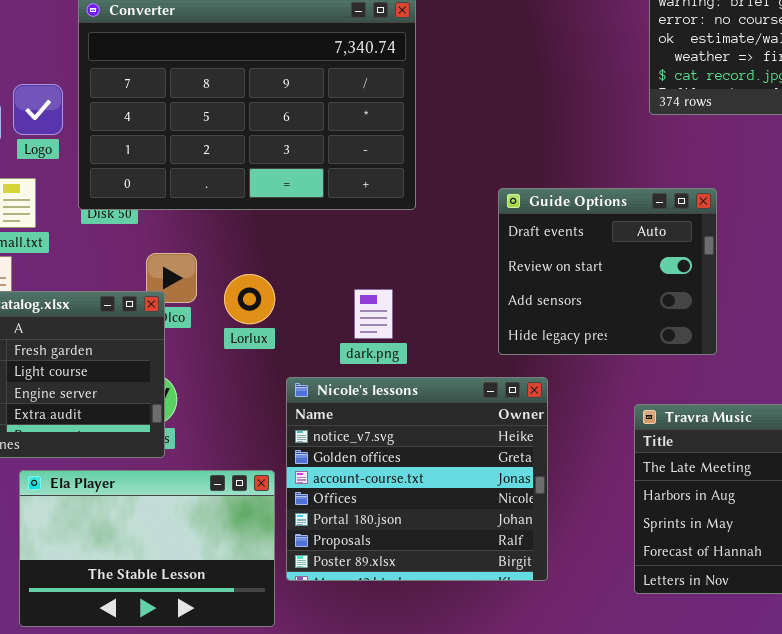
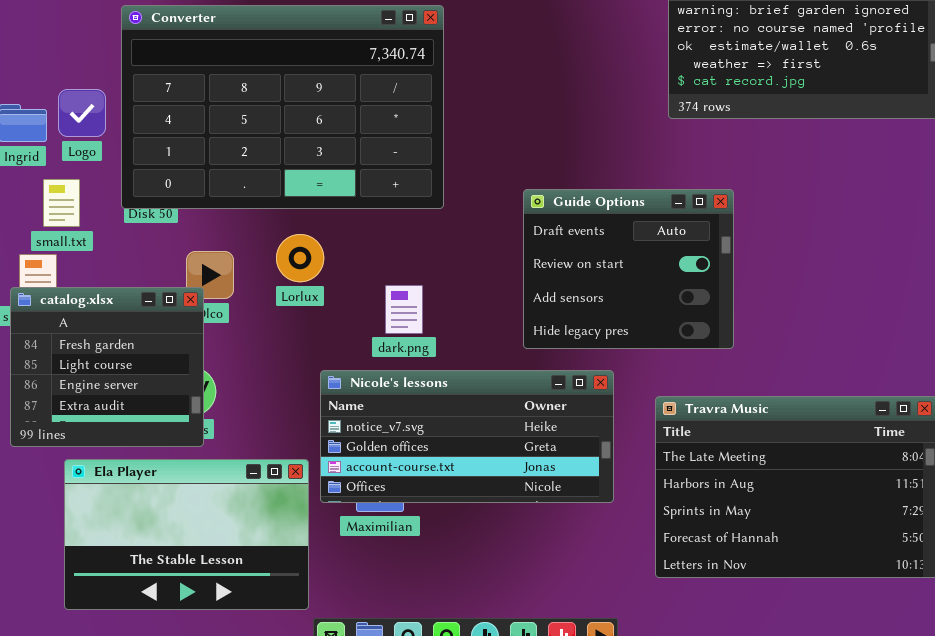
Lorlux: [224,274,275,324] -> [276,234,324,282], moved
Nicole's lessons: [286,377,548,581] -> [320,370,614,503], resized

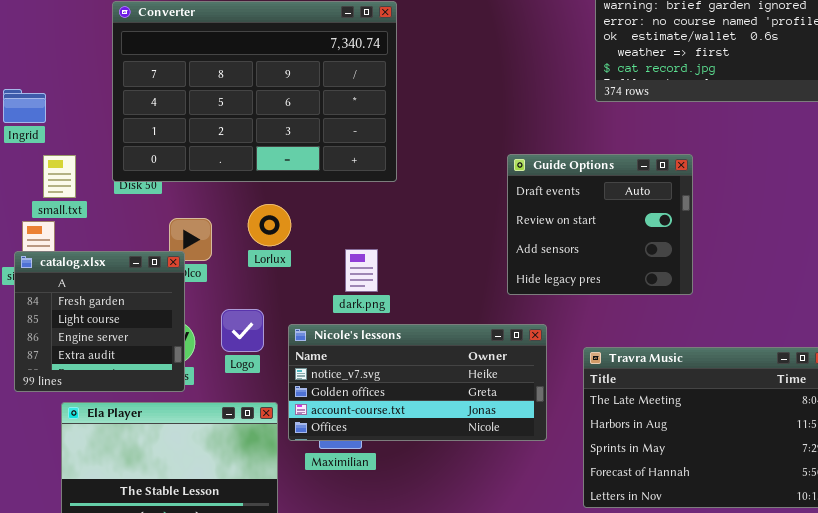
Logo: [58,89,106,137] -> [221,309,264,352], moved
Guide Options: [523,189,734,349] -> [507,154,693,295], moved

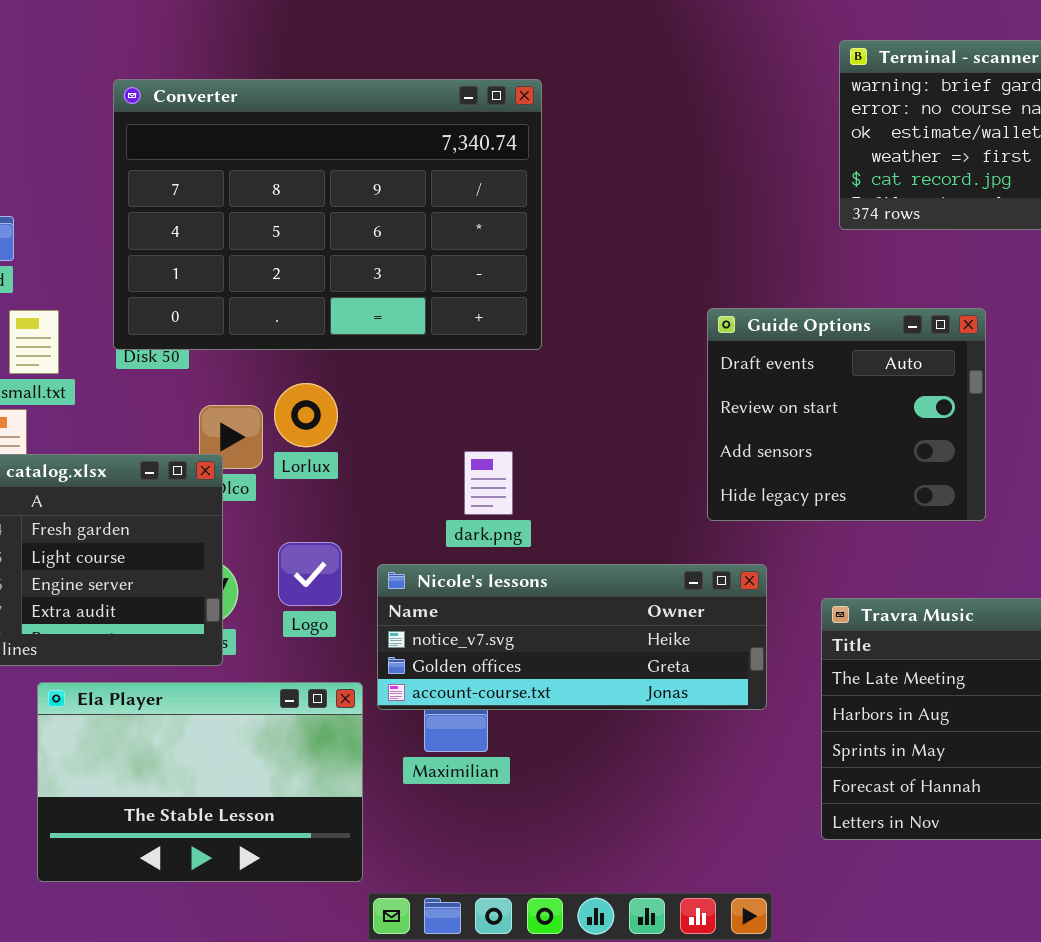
Lorlux: [248,204,291,246] -> [274,383,338,447], moved
Nicole's lessons: [288,324,547,441] -> [377,564,767,710], resized

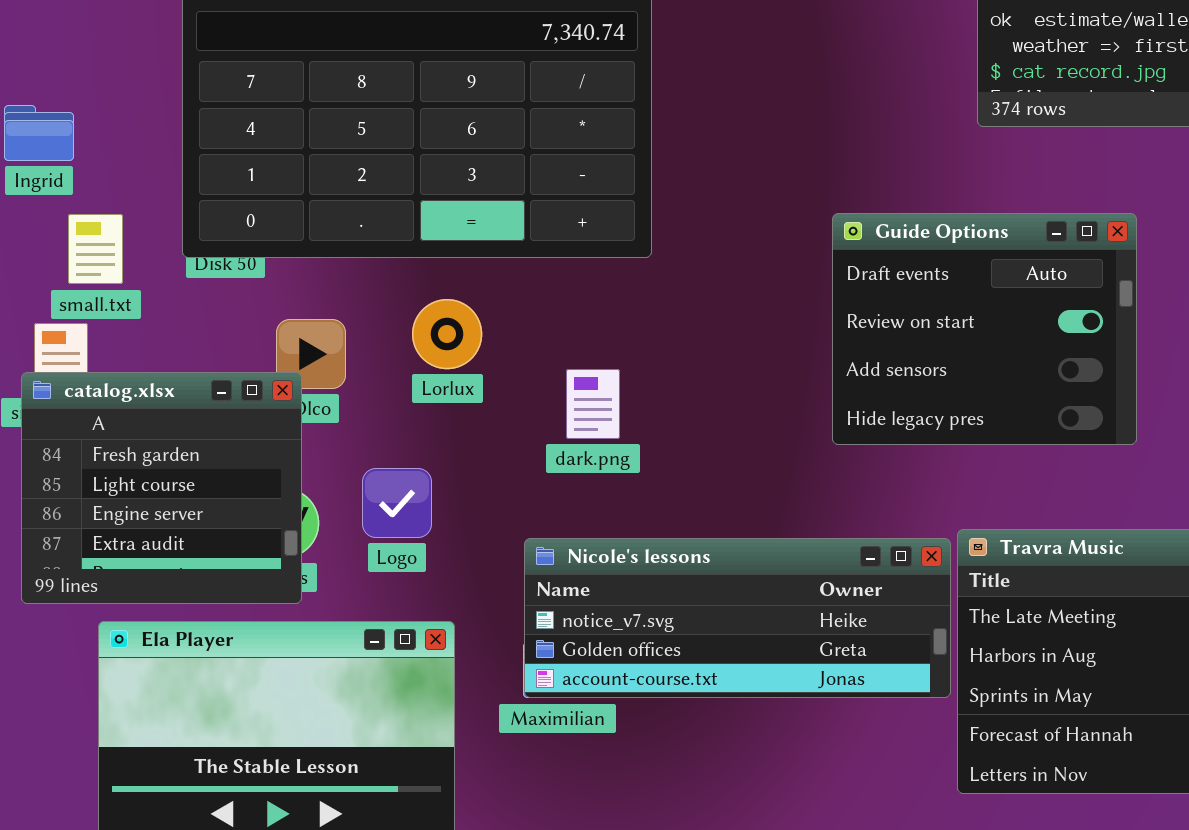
Lorlux: [274,383,338,447] -> [412,299,482,369], moved
Nicole's lessons: [377,564,767,710] -> [524,538,951,698], moved

